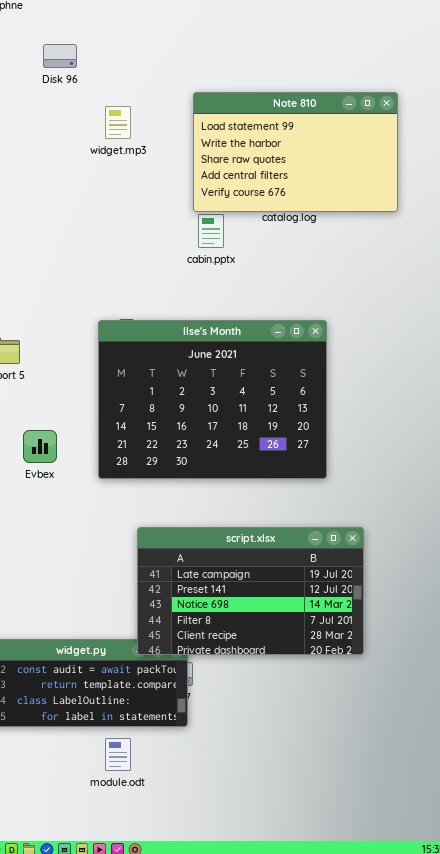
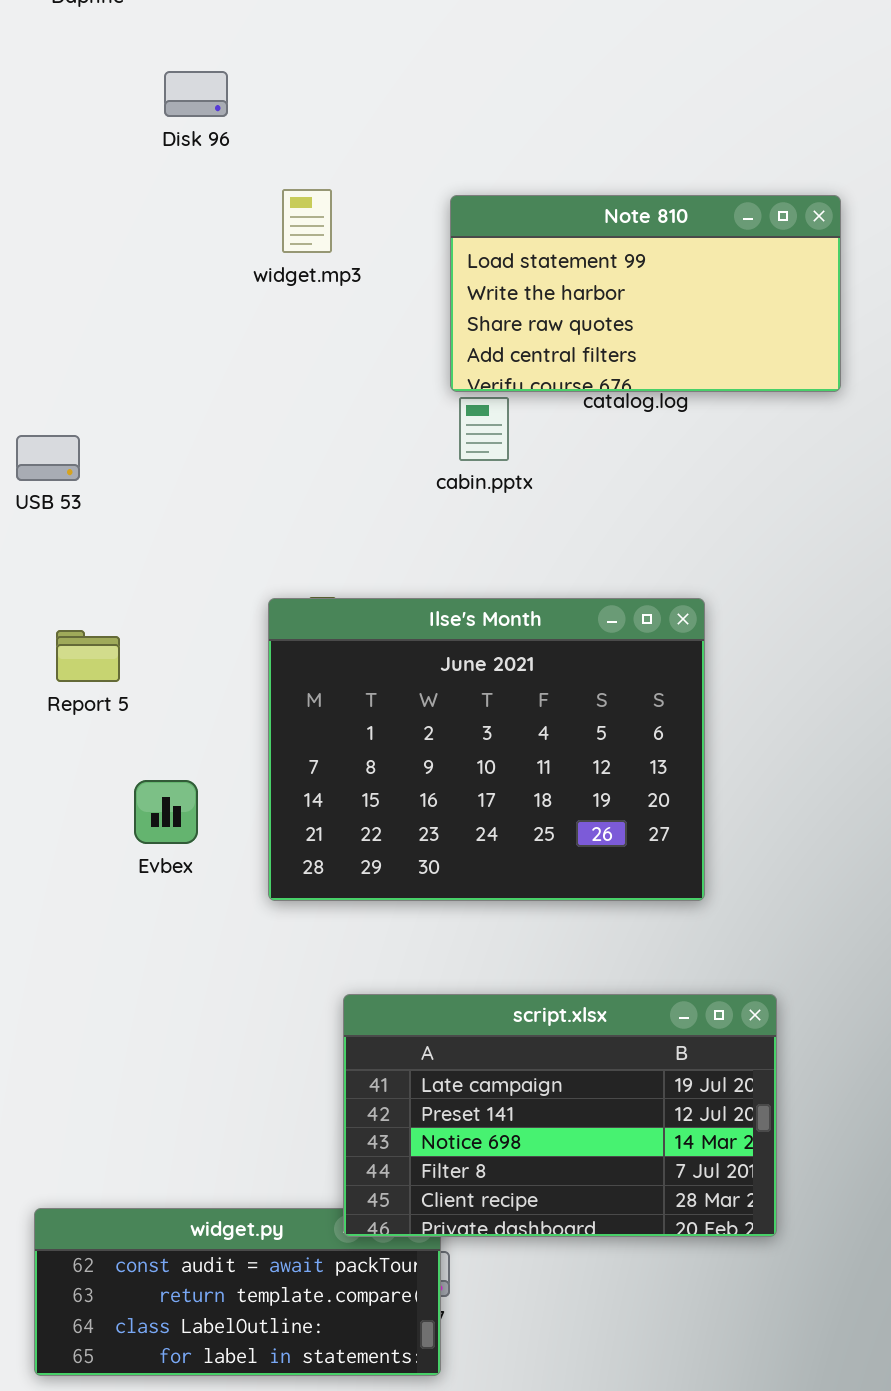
Note 810: [193,92,398,212] -> [450,195,841,392], resized
Evbex: [23,430,57,463] -> [134,780,198,844], moved

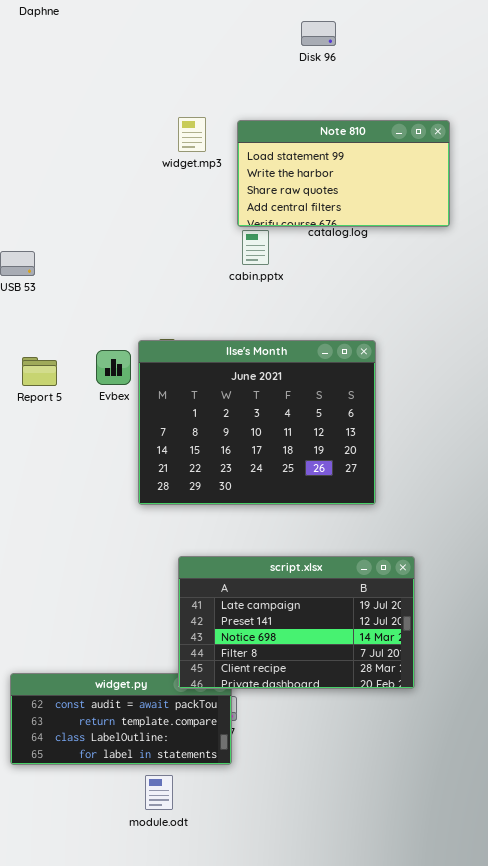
Disk 96: [164,71,228,117] -> [301,21,336,46], moved
widget.mp3: [282,189,332,253] -> [178,117,206,152], moved
Evbex: [134,780,198,844] -> [96,350,131,385], moved

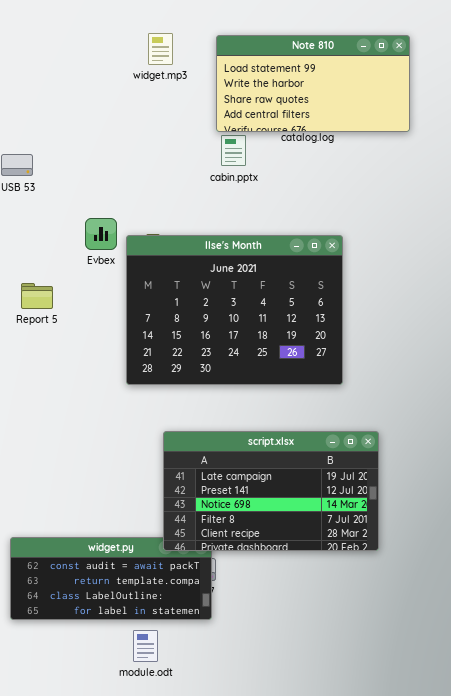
widget.mp3: [178,117,206,152] -> [148,33,173,65], moved
Evbex: [96,350,131,385] -> [85,218,117,250], moved
Report 5: [22,357,57,386] -> [21,283,53,309], moved

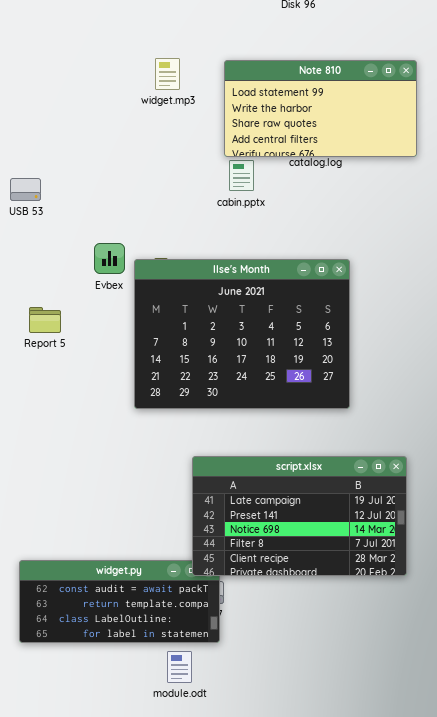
script.xlsx: [163,431,379,551] -> [192,456,407,576], moved
module.odt: [133,630,158,662] -> [167,651,192,683], moved

